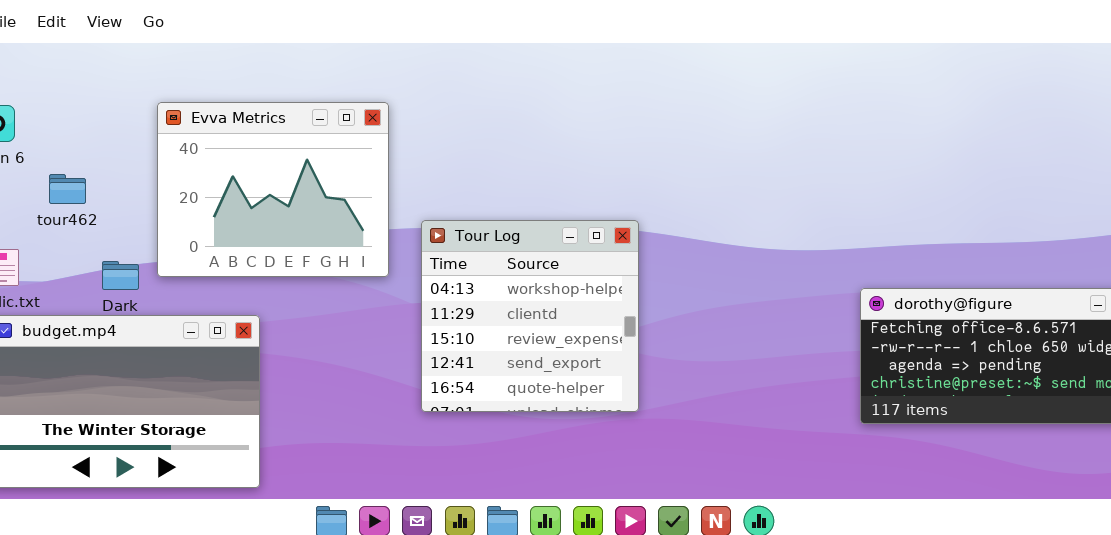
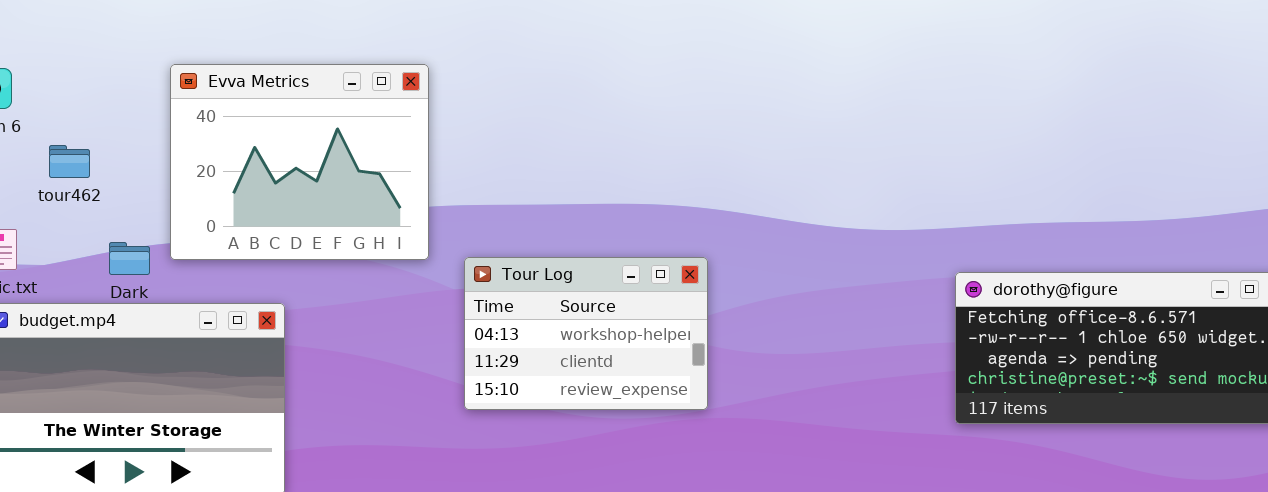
Tour Log: [421,220,639,412] -> [464,257,708,410], resized

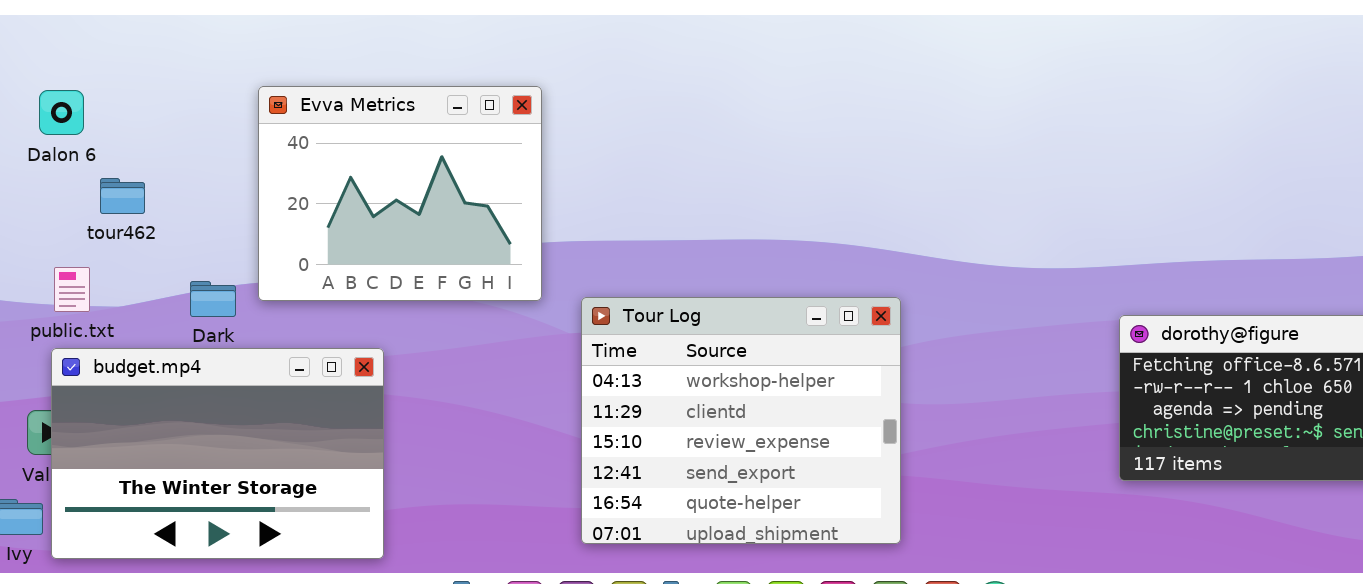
tour462: [49,145,90,178] -> [100,178,145,214], moved
Tour Log: [464,257,708,410] -> [581,297,901,544], resized

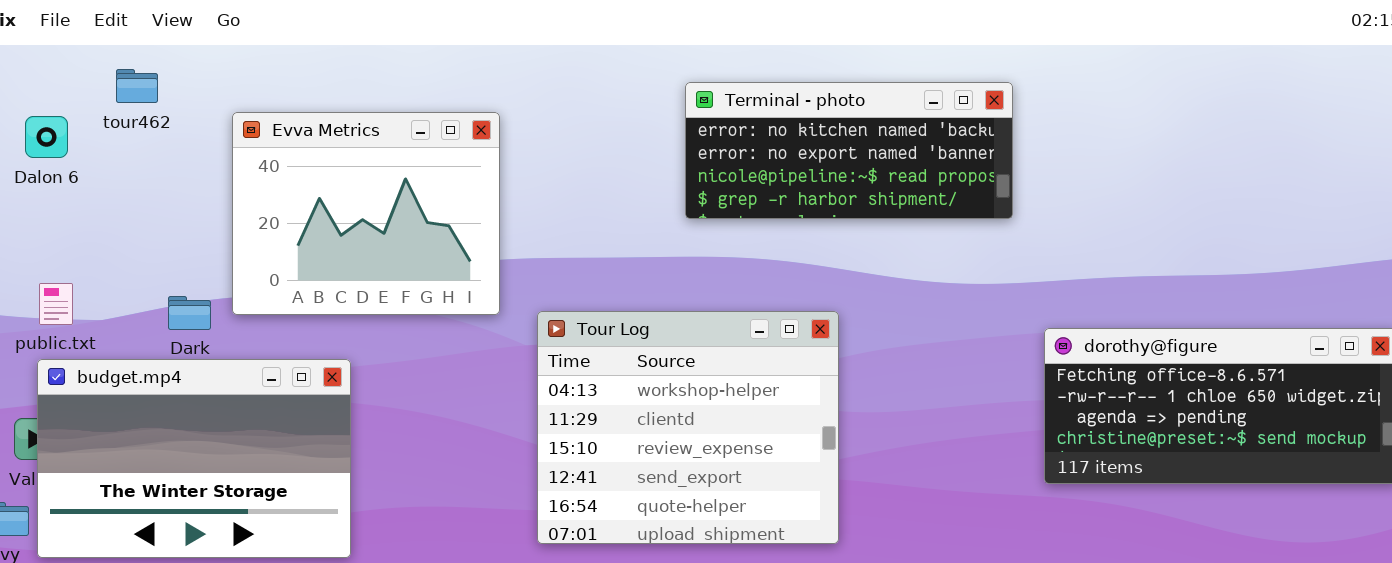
Terminal - photo: none -> [685,82,1013,219], opened
tour462: [100,178,145,214] -> [116,69,158,103], moved

